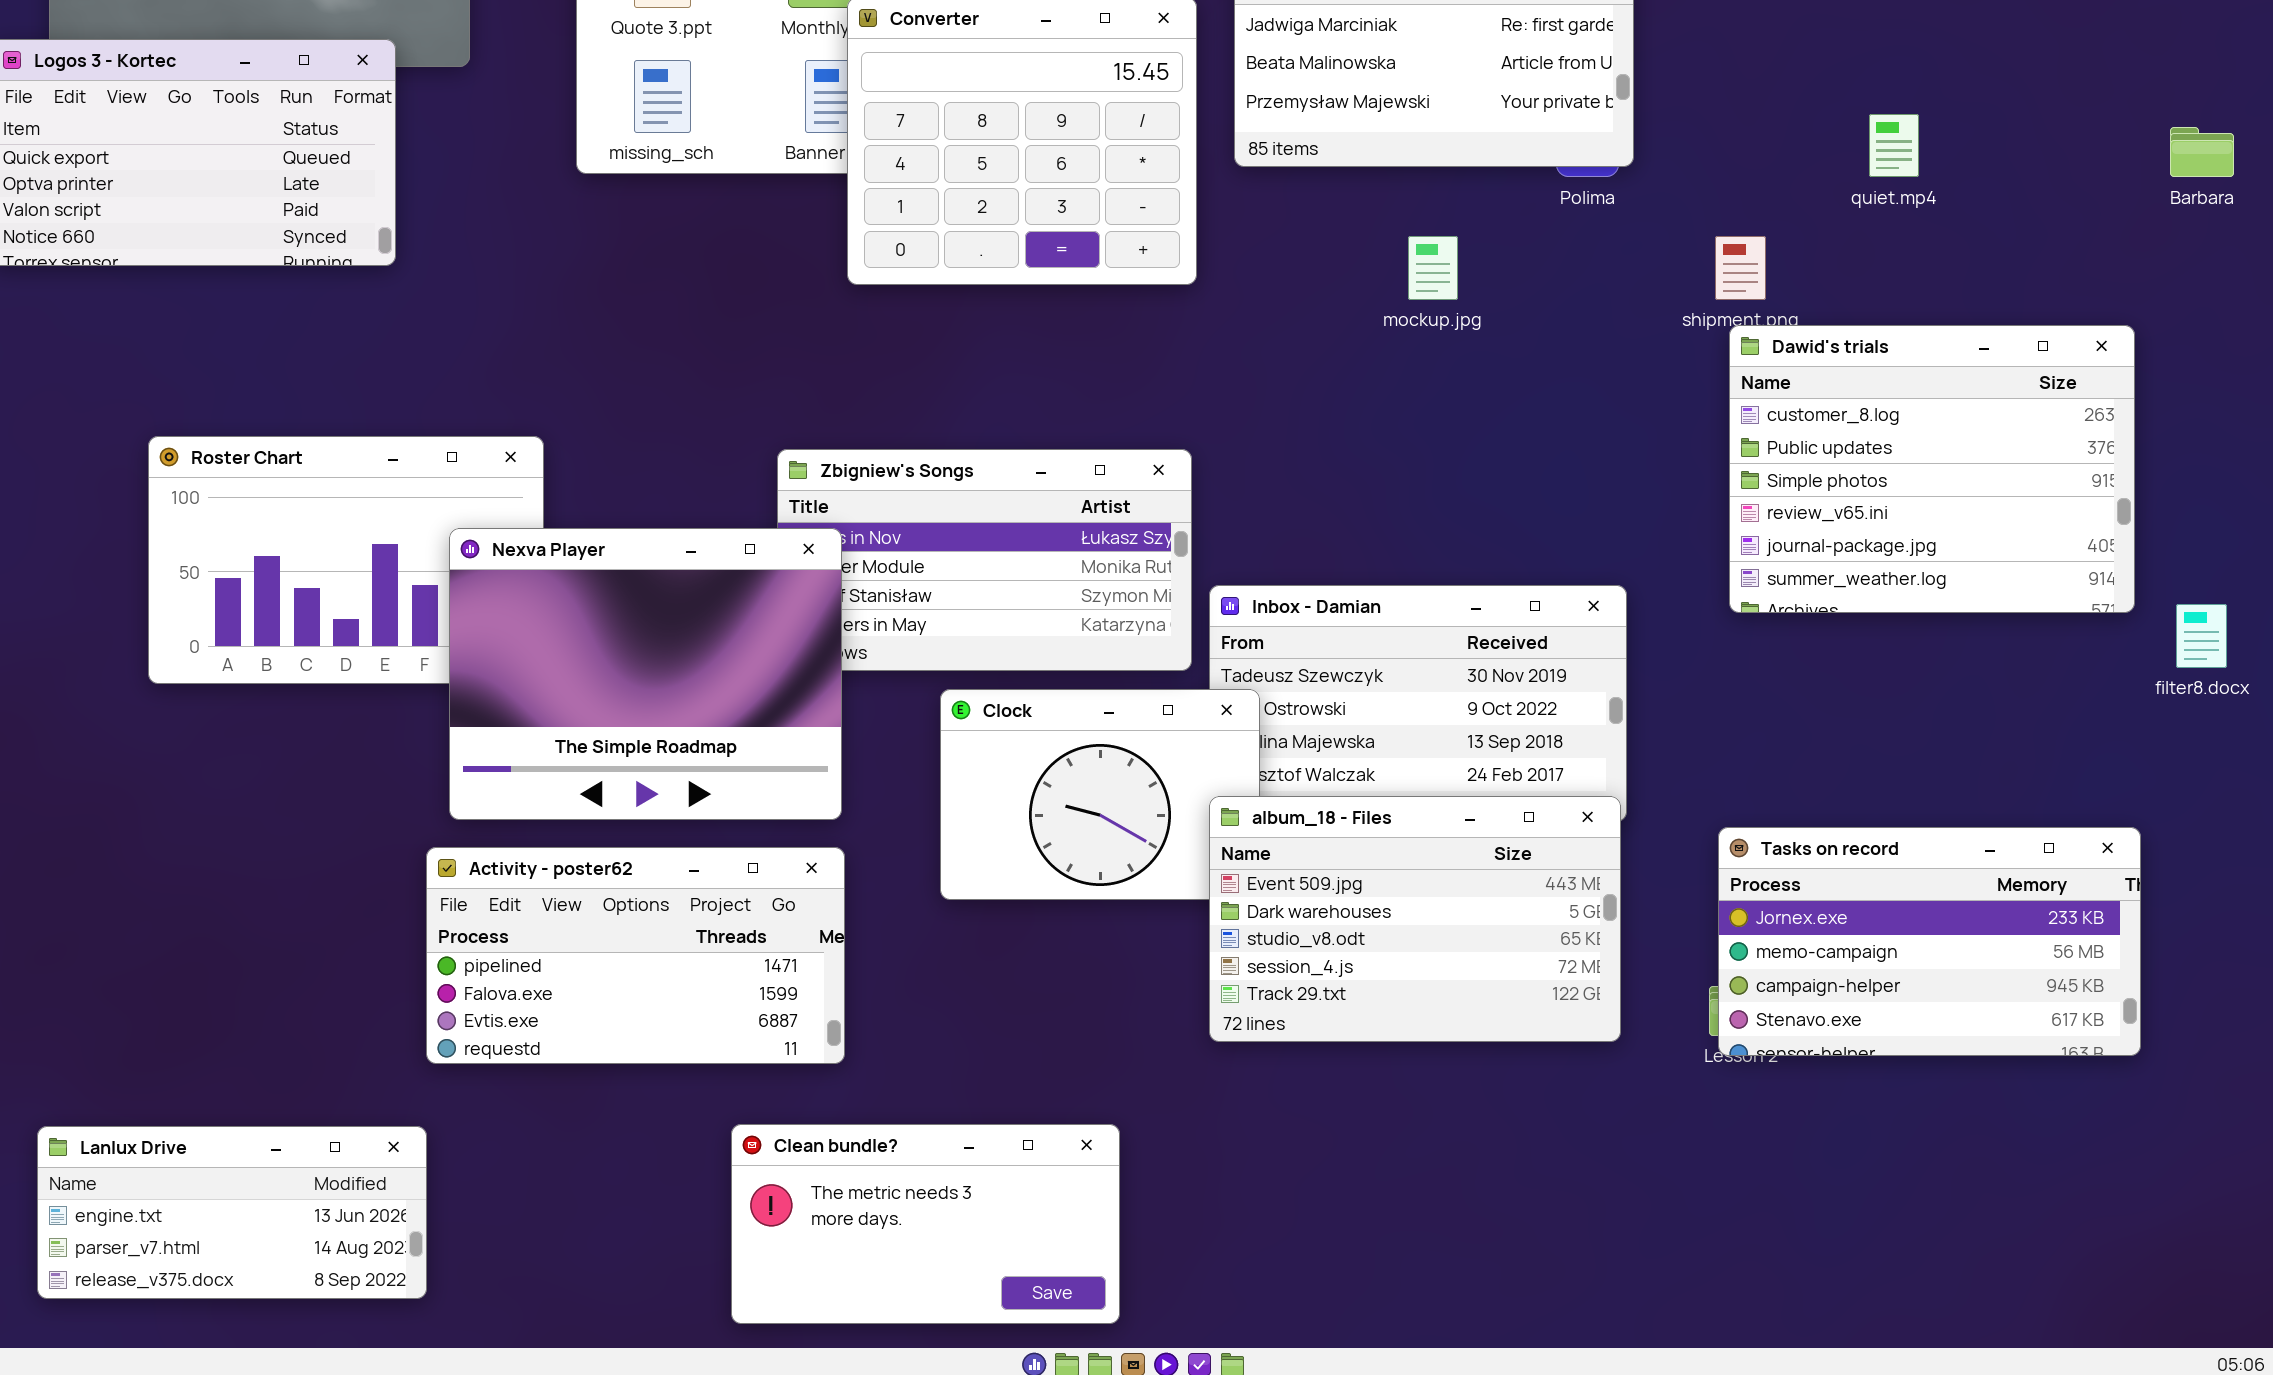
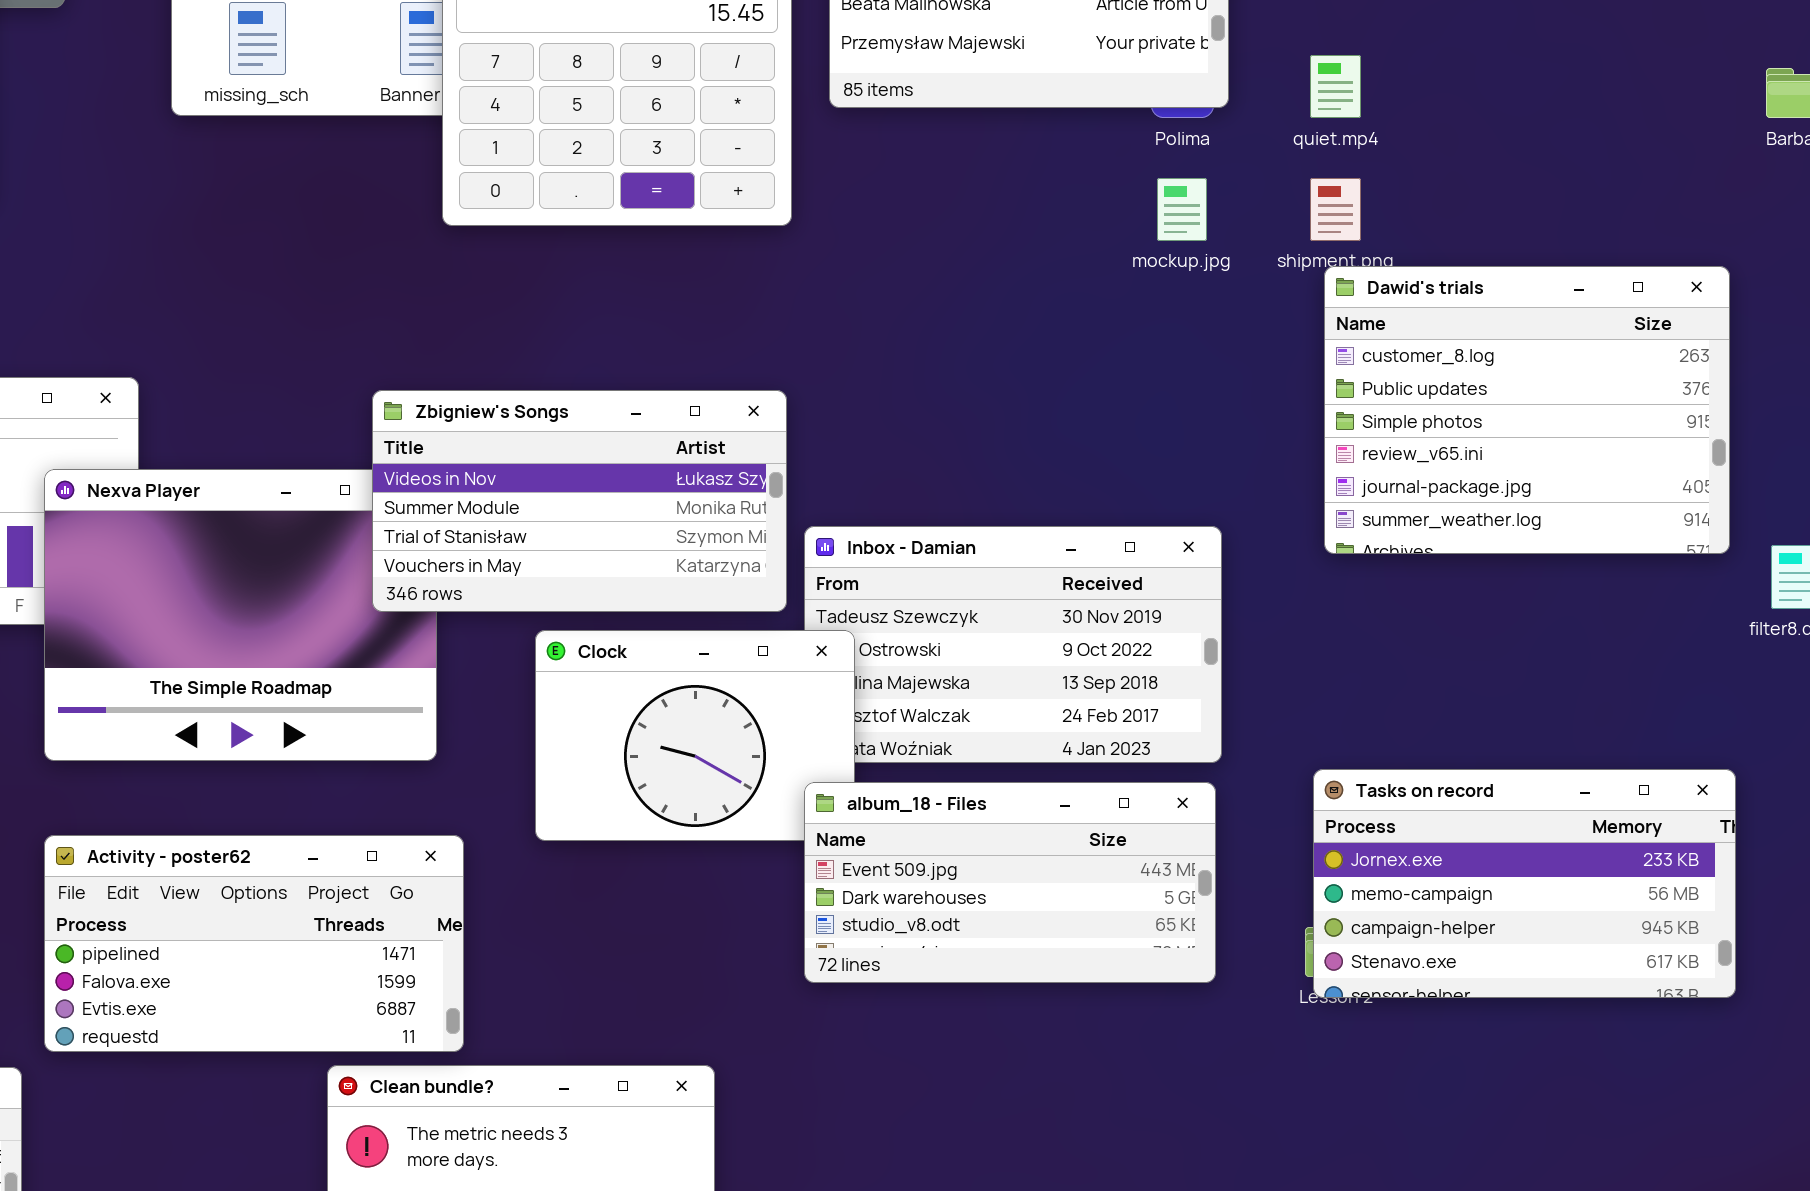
quiet.mp4: [1869,114,1919,177] -> [1310,55,1361,118], moved
mockup.jpg: [1408,236,1458,300] -> [1157,178,1207,241], moved
Zbigniew's Songs: [777,449,1192,671] -> [372,390,787,612], raised
album_18 - Files: [1209,796,1621,1042] -> [804,782,1216,983], resized
Activity - poster62: [426,847,845,1064] -> [44,835,464,1052], moved

